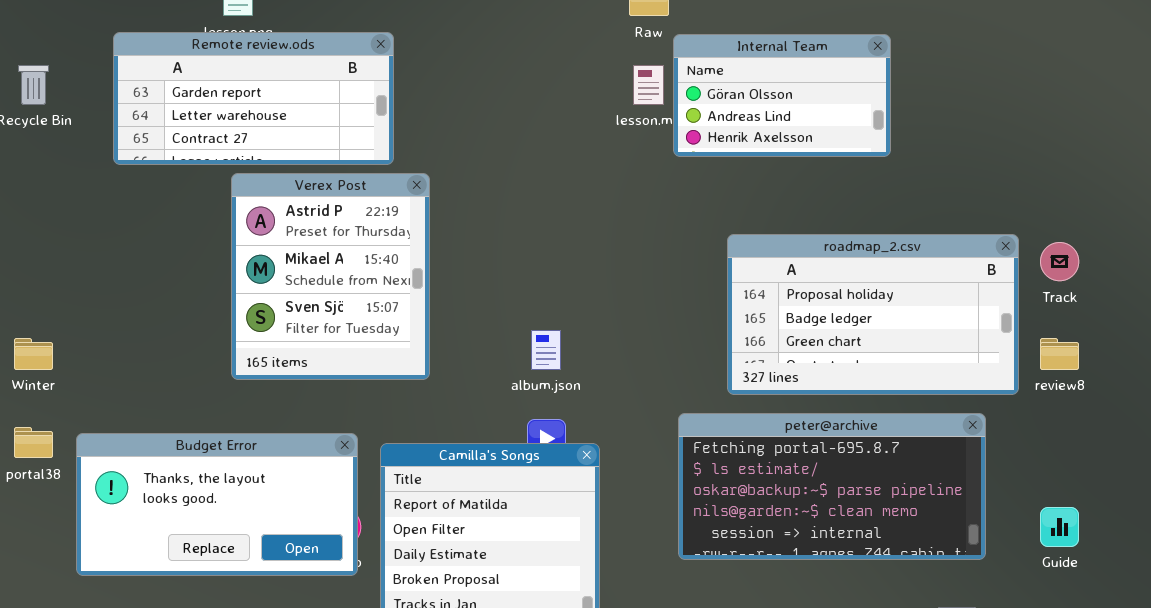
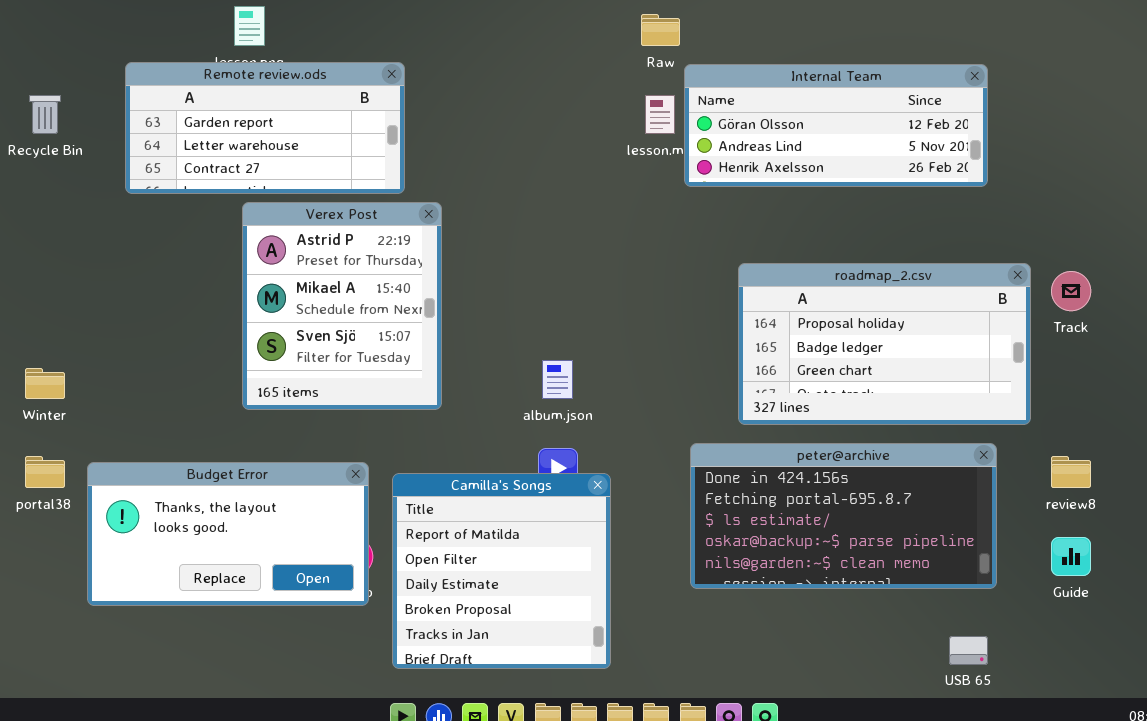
Internal Team: [673,34,891,157] -> [684,64,988,187], resized
review8: [1040,338,1079,370] -> [1051,456,1091,488], moved
peter@archive: [678,413,986,560] -> [690,443,997,589], scrolled up 1 row

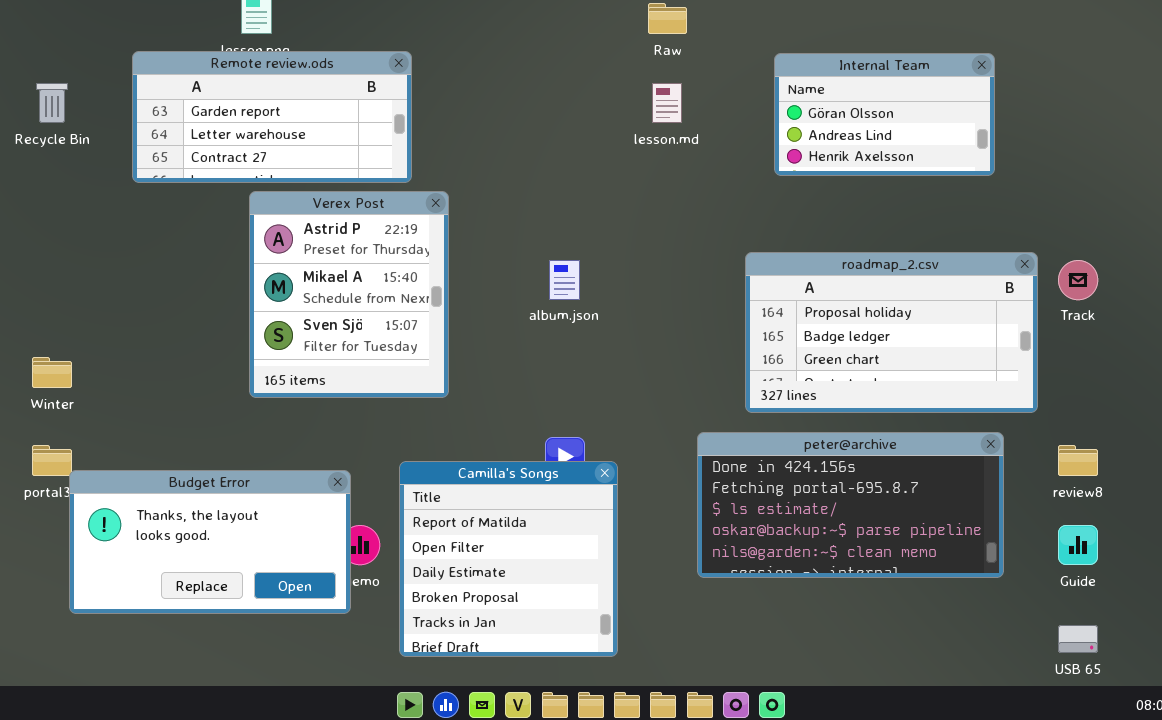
Internal Team: [684,64,988,187] -> [774,53,995,176], resized
album.json: [542,360,573,399] -> [549,260,580,300], moved
Budget Error: [87,462,369,606] -> [69,470,351,614], moved
USB 65: [949,636,988,665] -> [1058,625,1098,653], moved

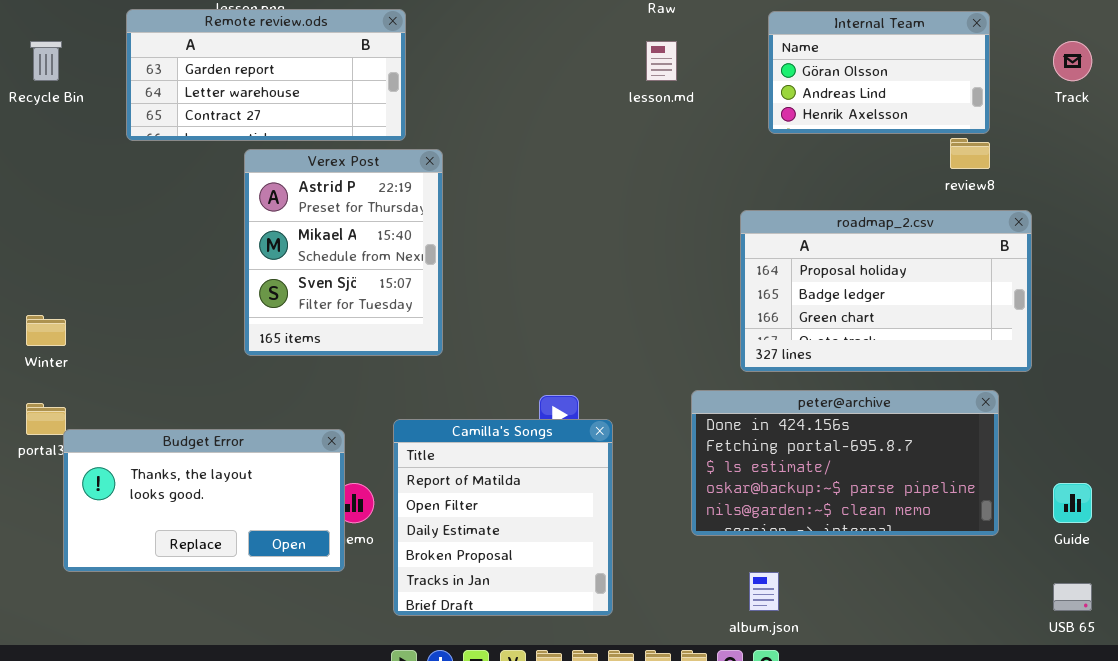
album.json: [549,260,580,300] -> [749,572,779,611], moved
Track: [1058,260,1098,300] -> [1053,41,1092,81], moved
review8: [1058,445,1098,476] -> [950,138,990,169], moved

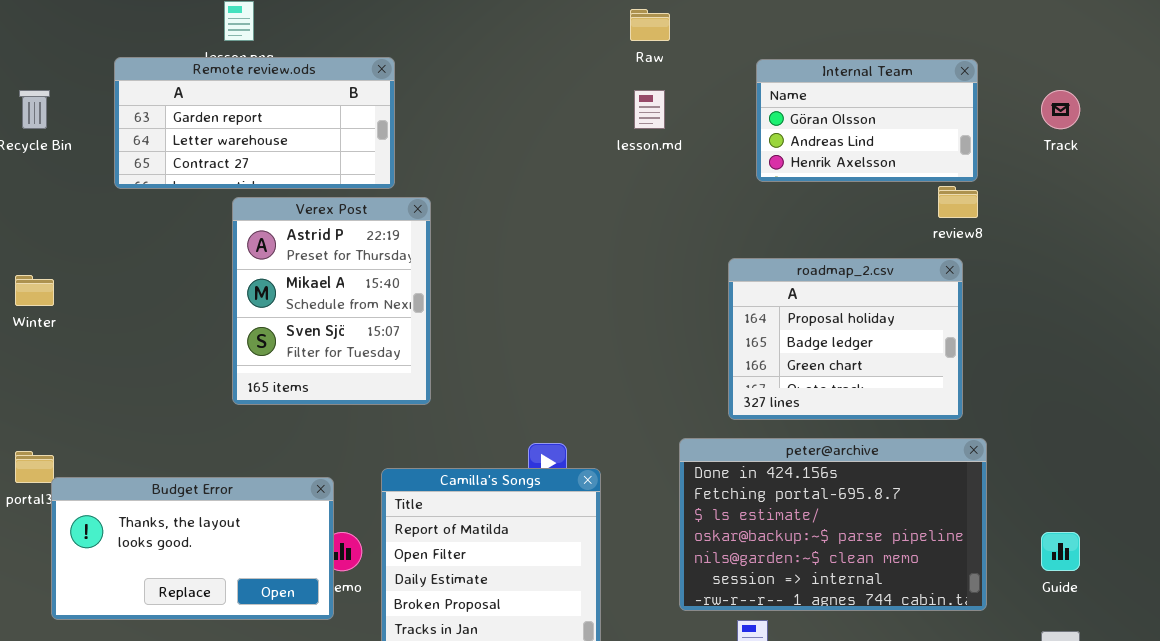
roadmap_2.csv: [740,210,1032,372] -> [728,258,963,420], resized
Winter: [26,315,66,346] -> [15,275,54,306], moved
peter@archive: [691,390,999,536] -> [679,438,987,611], resized

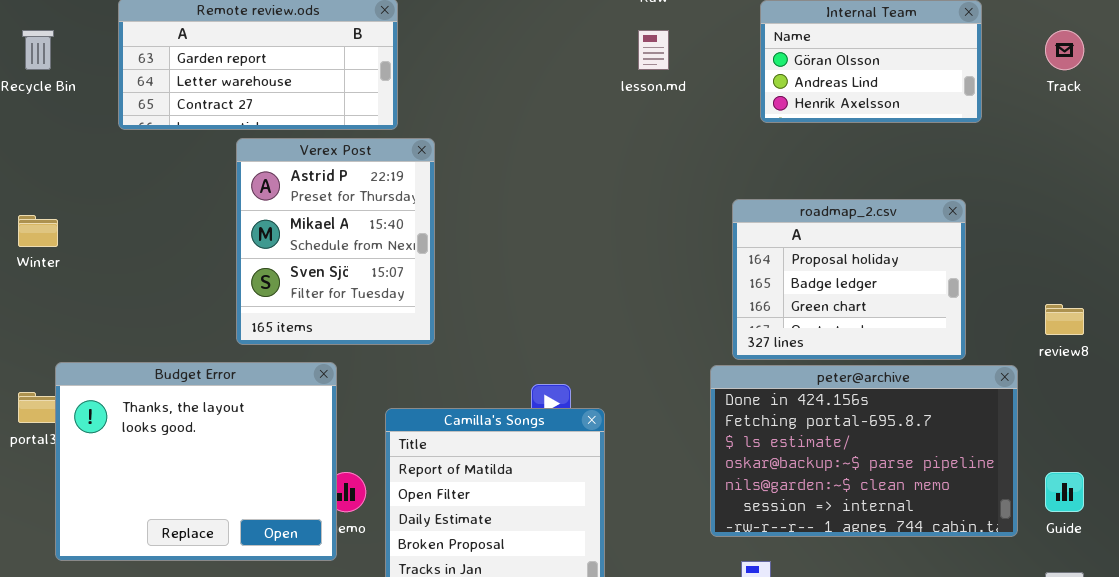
review8: [938,186,978,218] -> [1045,304,1084,335], moved
peter@archive: [679,438,987,611] -> [710,365,1018,537], moved
Budget Error: [51,477,334,620] -> [55,362,337,561], resized

